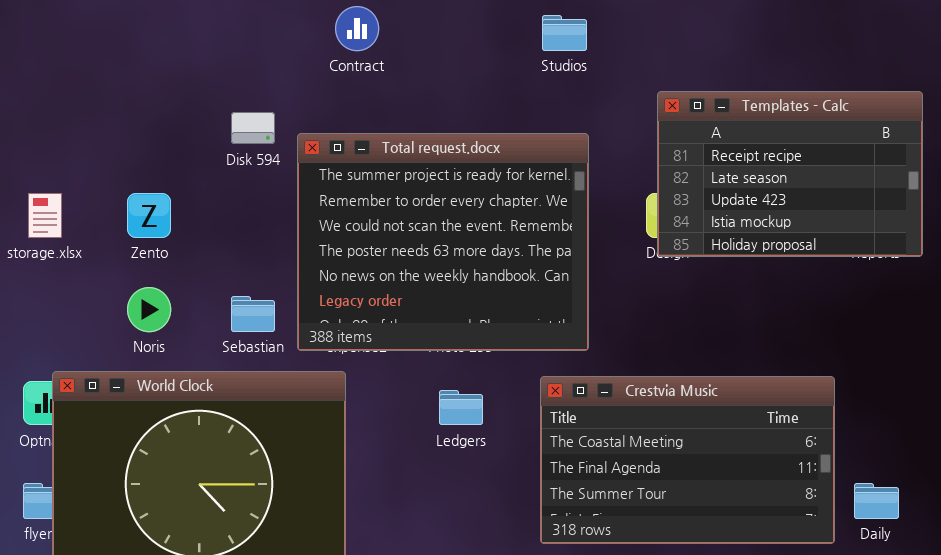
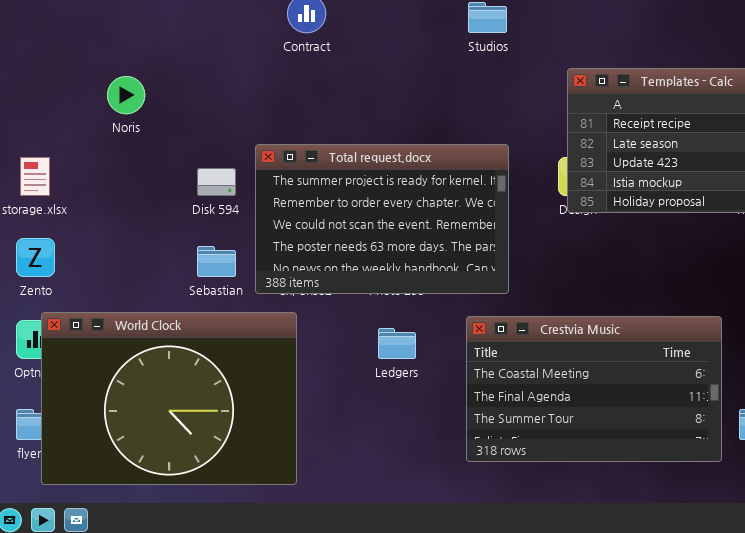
Disk 594: [231,112,275,144] -> [197,168,236,196], moved
Total request.docx: [297,133,589,351] -> [255,144,509,294], resized
Zento: [127,193,171,238] -> [16,238,55,277], moved
Noris: [127,287,171,332] -> [107,76,145,114], moved

